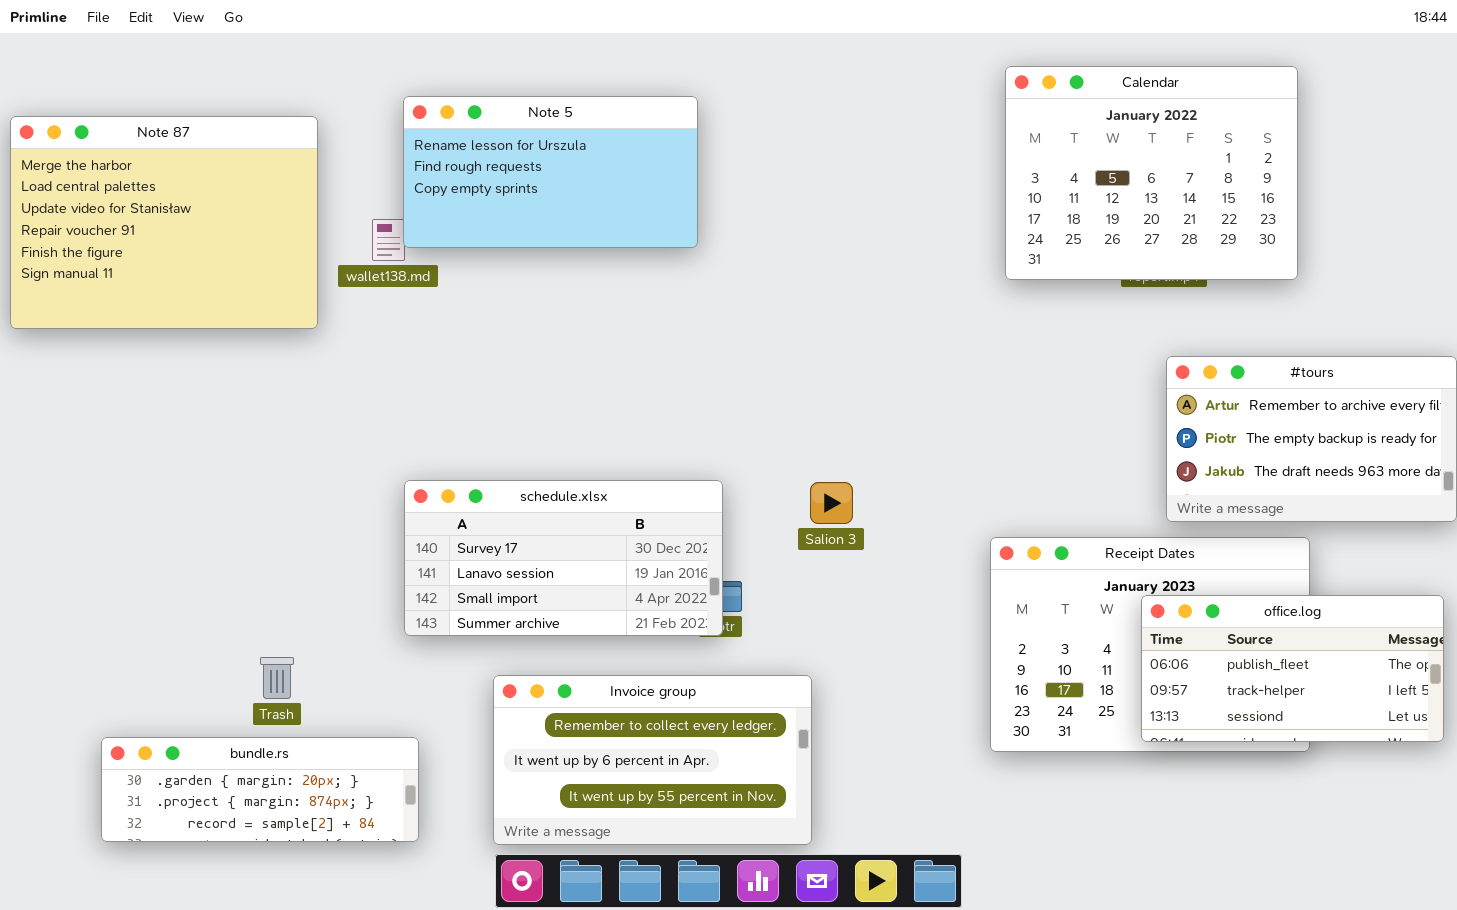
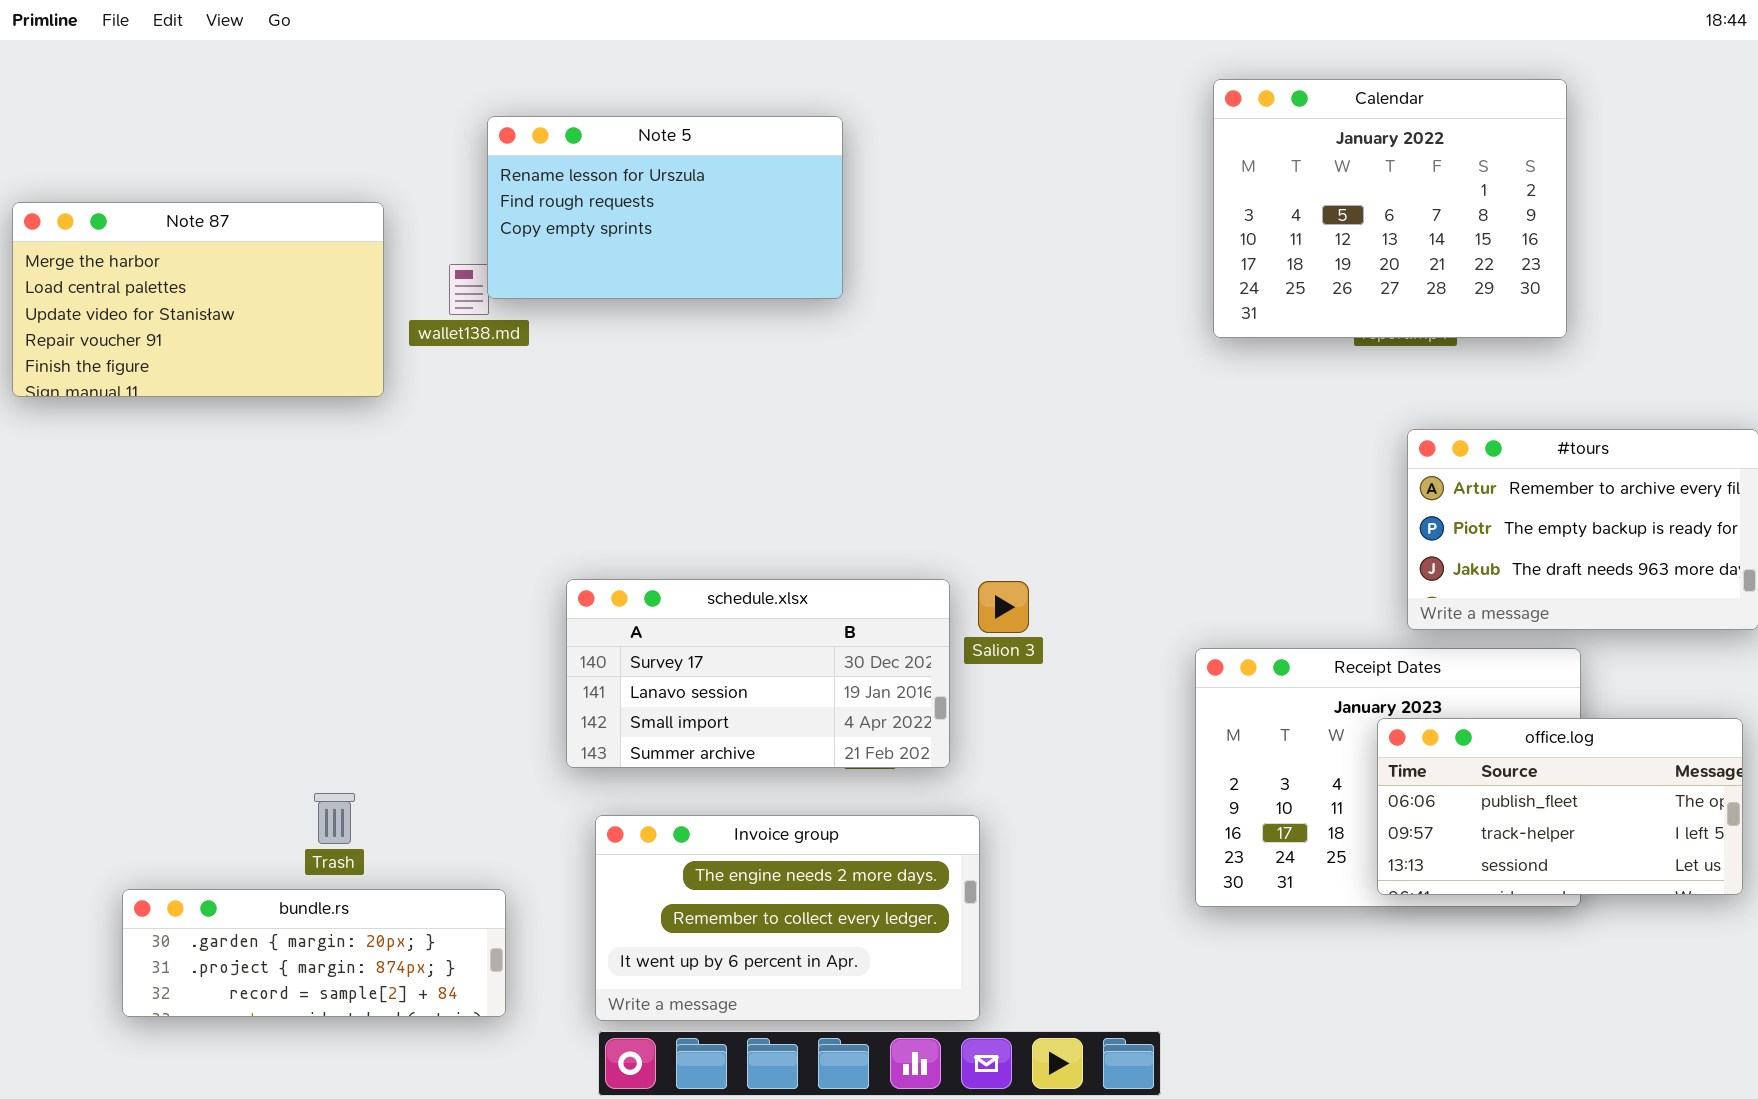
Note 87: [10,116,318,329] -> [12,202,384,397], resized
schedule.xlsx: [404,480,723,636] -> [566,579,950,768], moved
Invoice group: [493,675,812,845] -> [595,815,980,1021], scrolled up 1 row

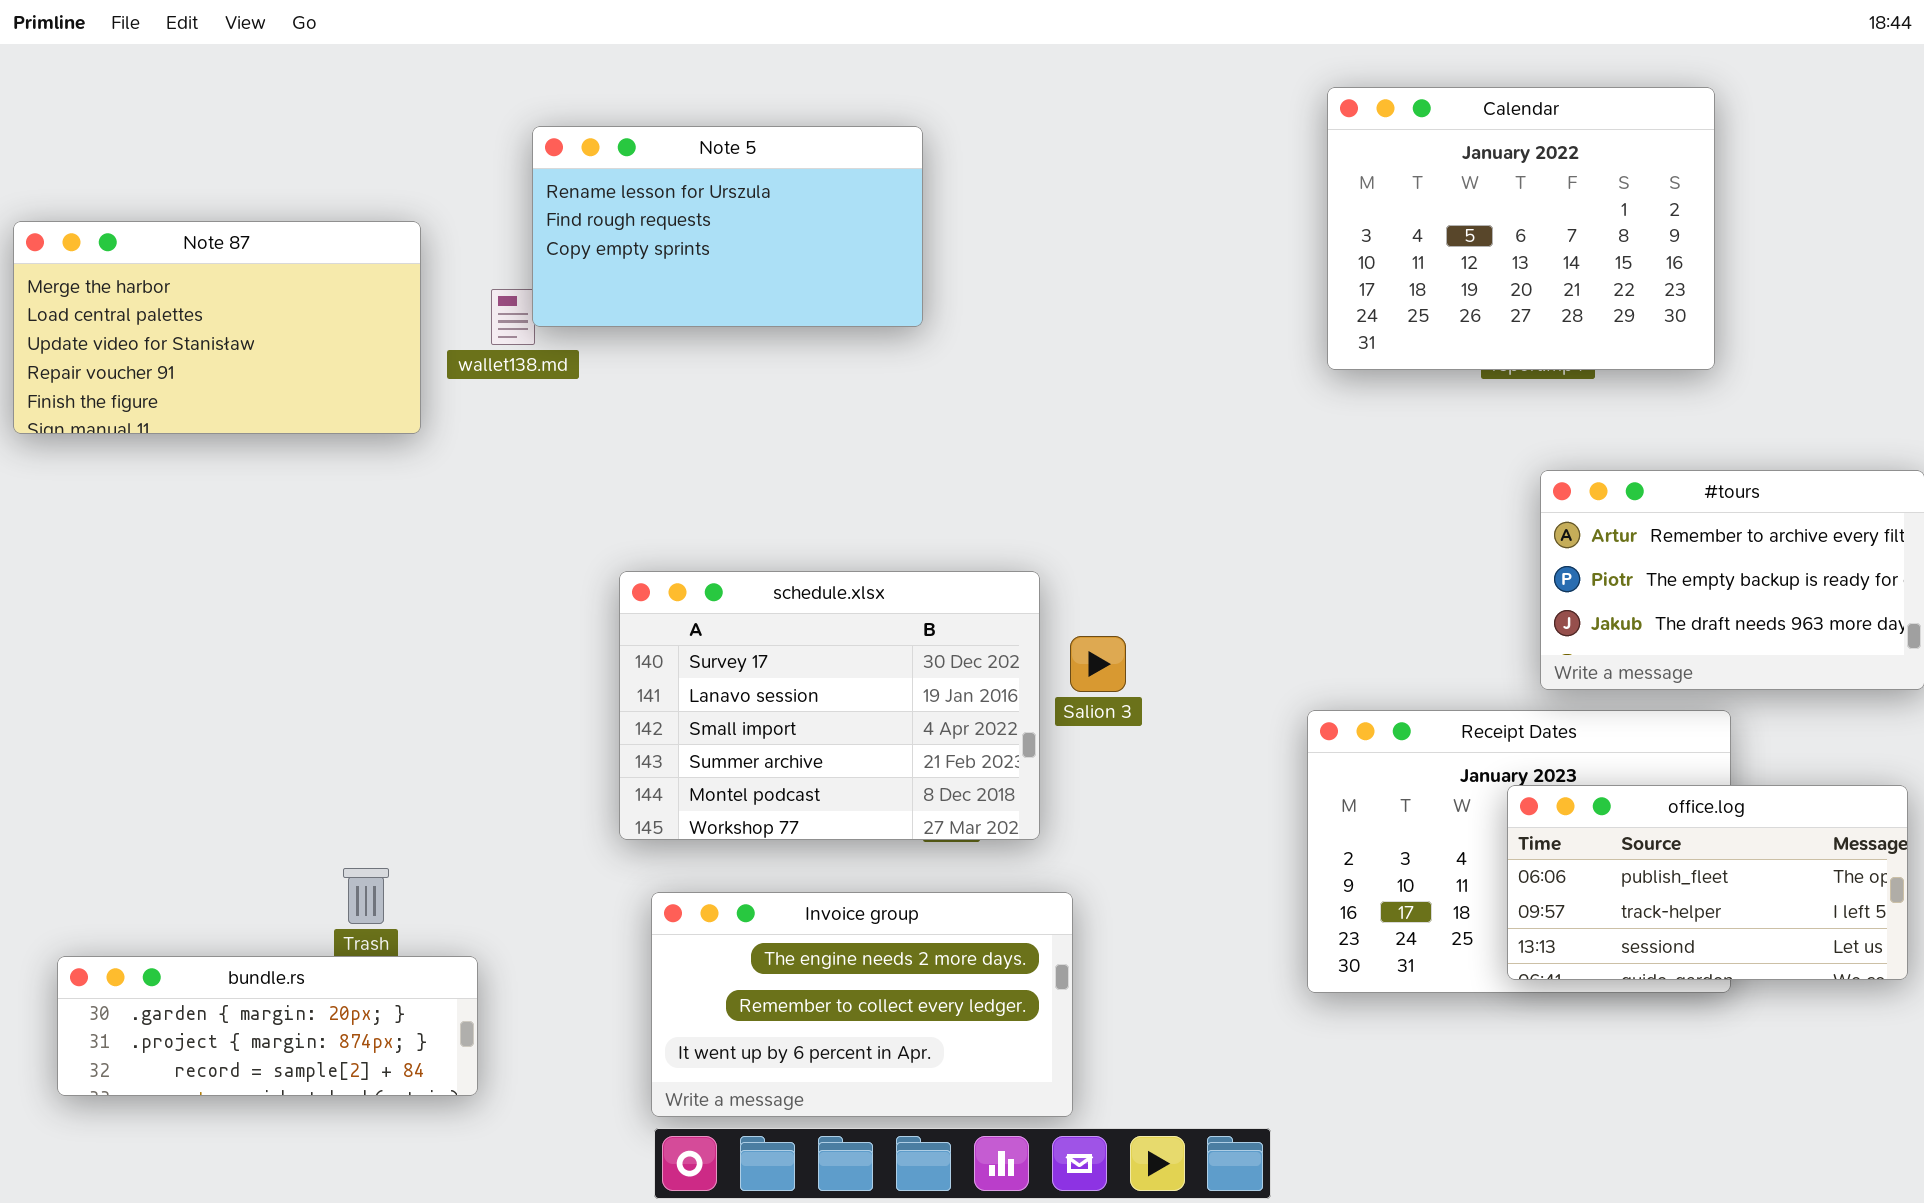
schedule.xlsx: [566,579,950,768] -> [619,571,1040,840], resized
bundle.rs: [122,889,506,1017] -> [57,956,478,1096], moved

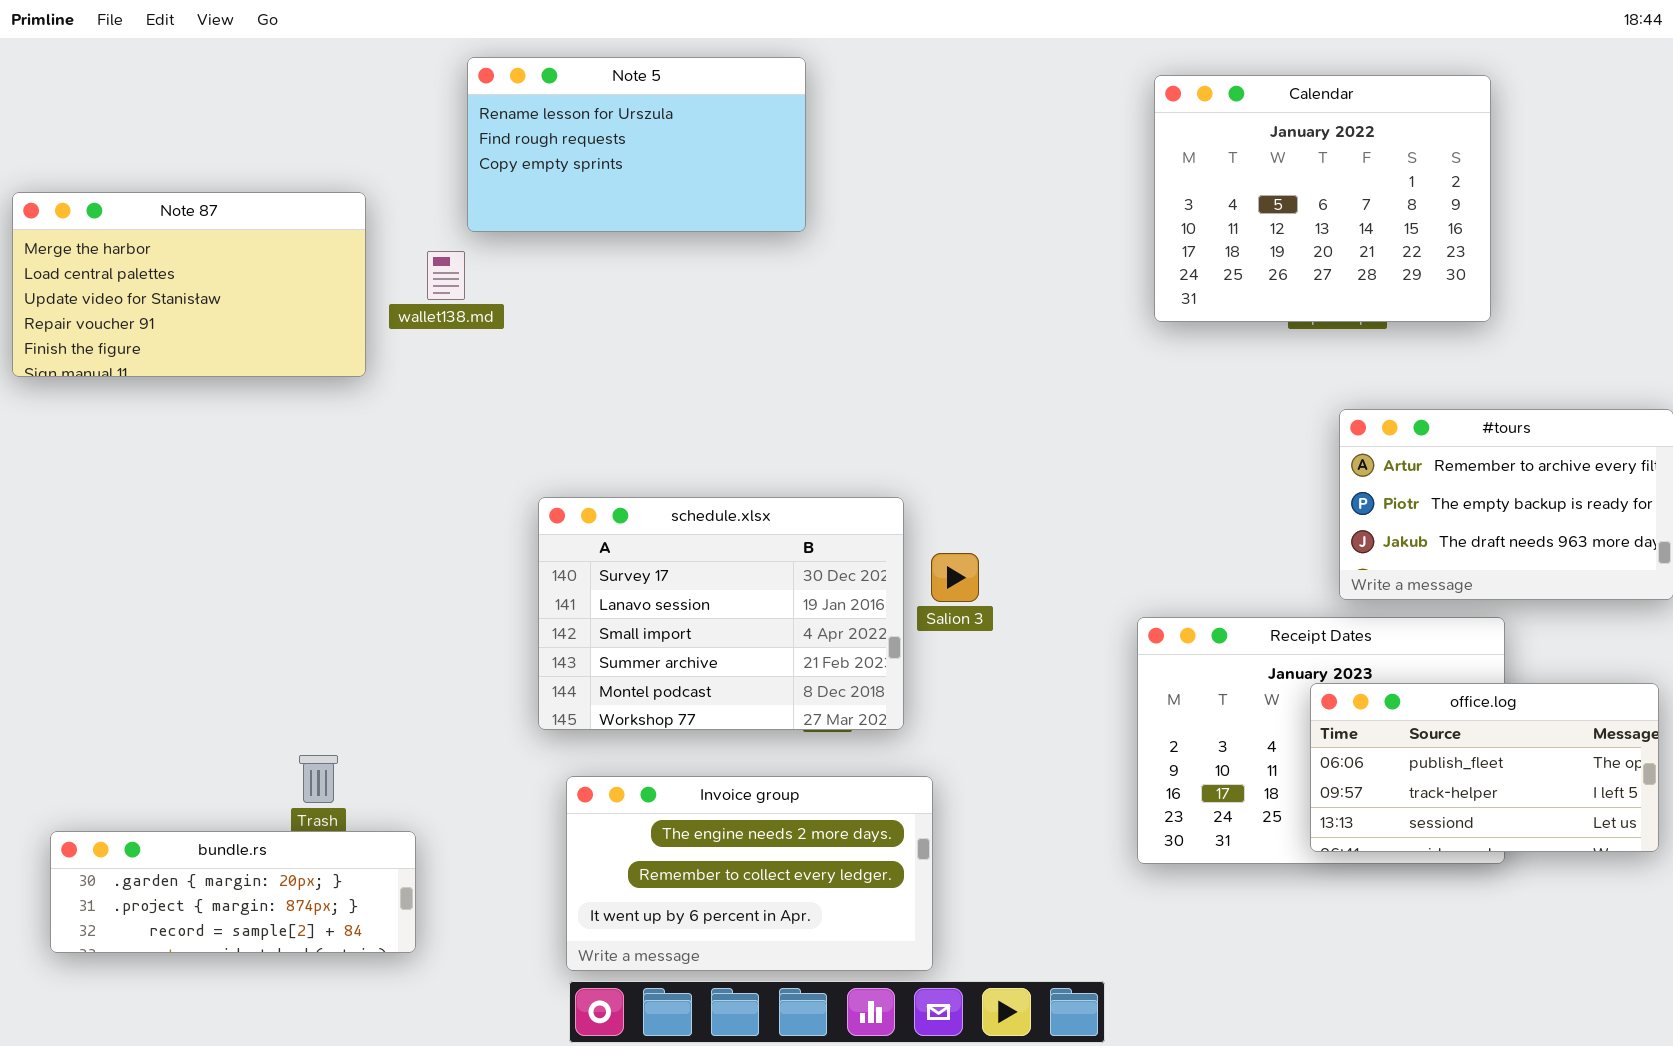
Note 5: [532,126,923,327] -> [467,57,806,232], moved

